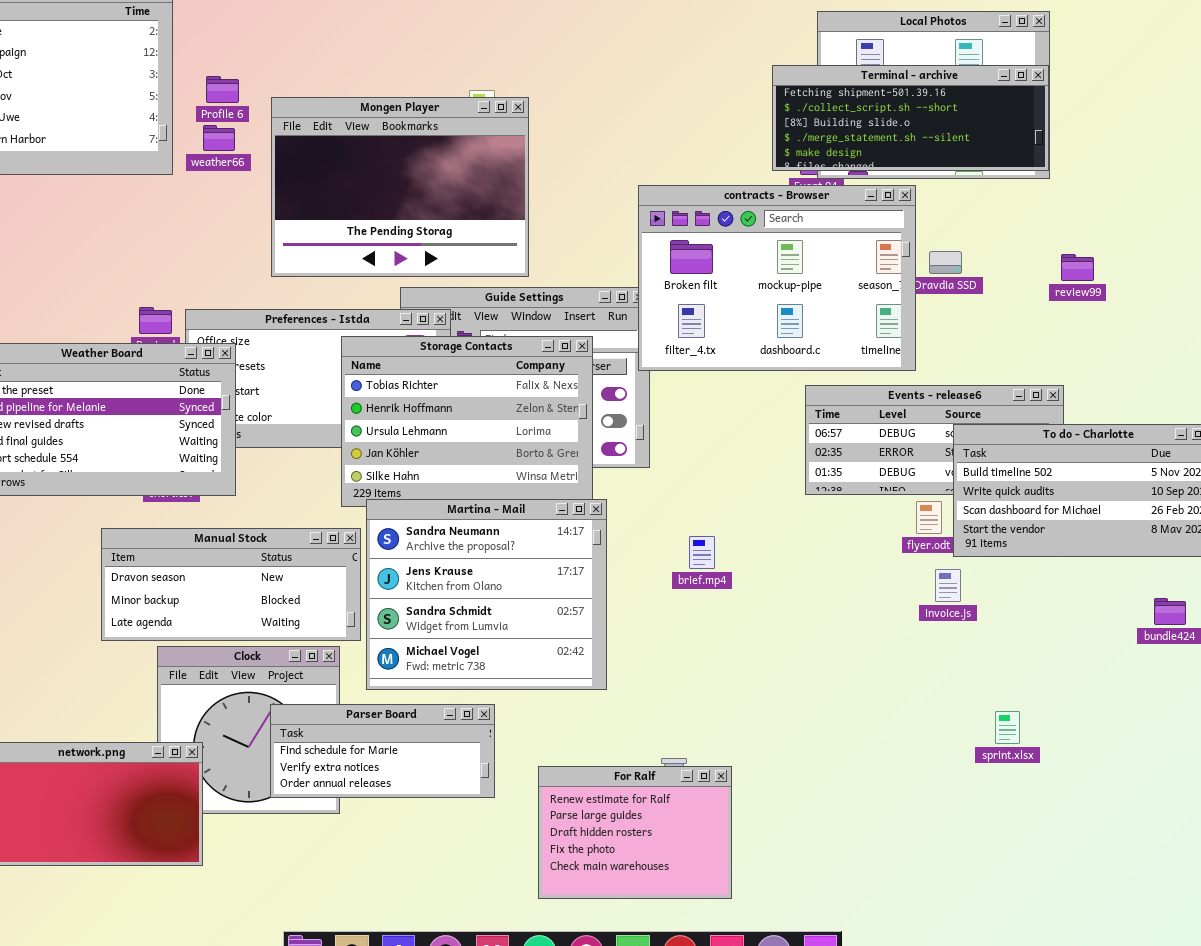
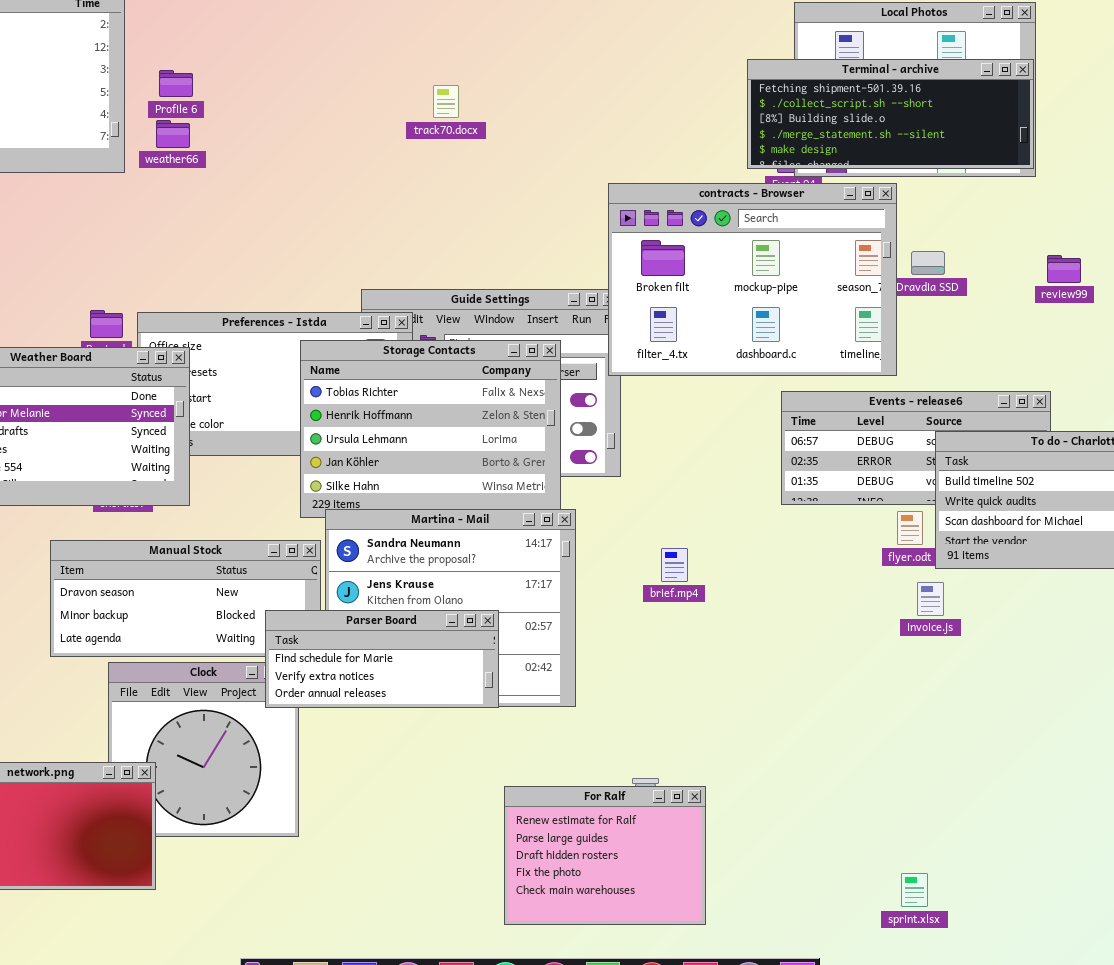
Mongen Player: [271,97,529,277] -> none, closed
Parser Board: [270,704,495,798] -> [265,610,499,708], moved
sprint.xlsx: [995,711,1020,744] -> [901,873,928,907], moved

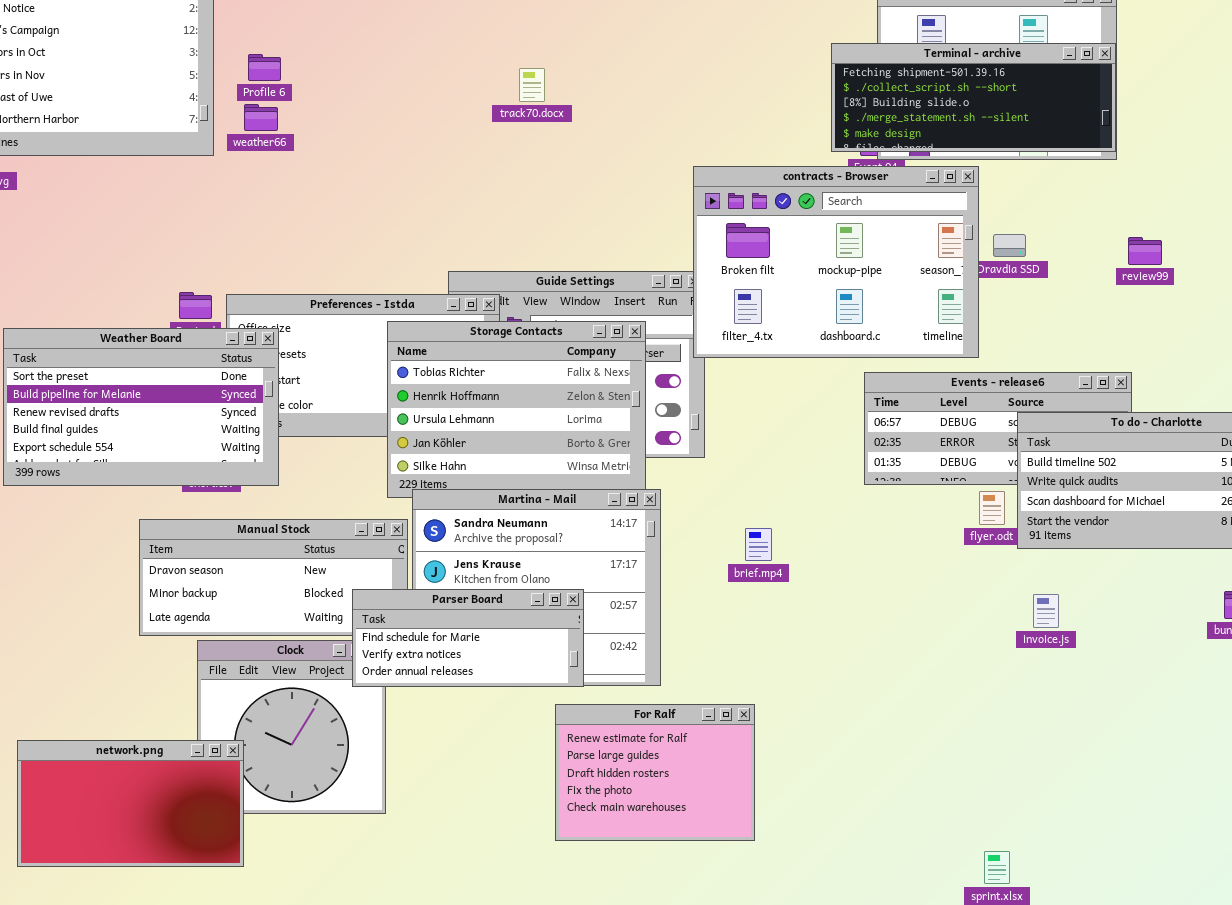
invoice.js: [917,582,944,616] -> [1033,594,1059,628], moved
For Ralf: [504,786,706,925] -> [555,704,755,841], moved

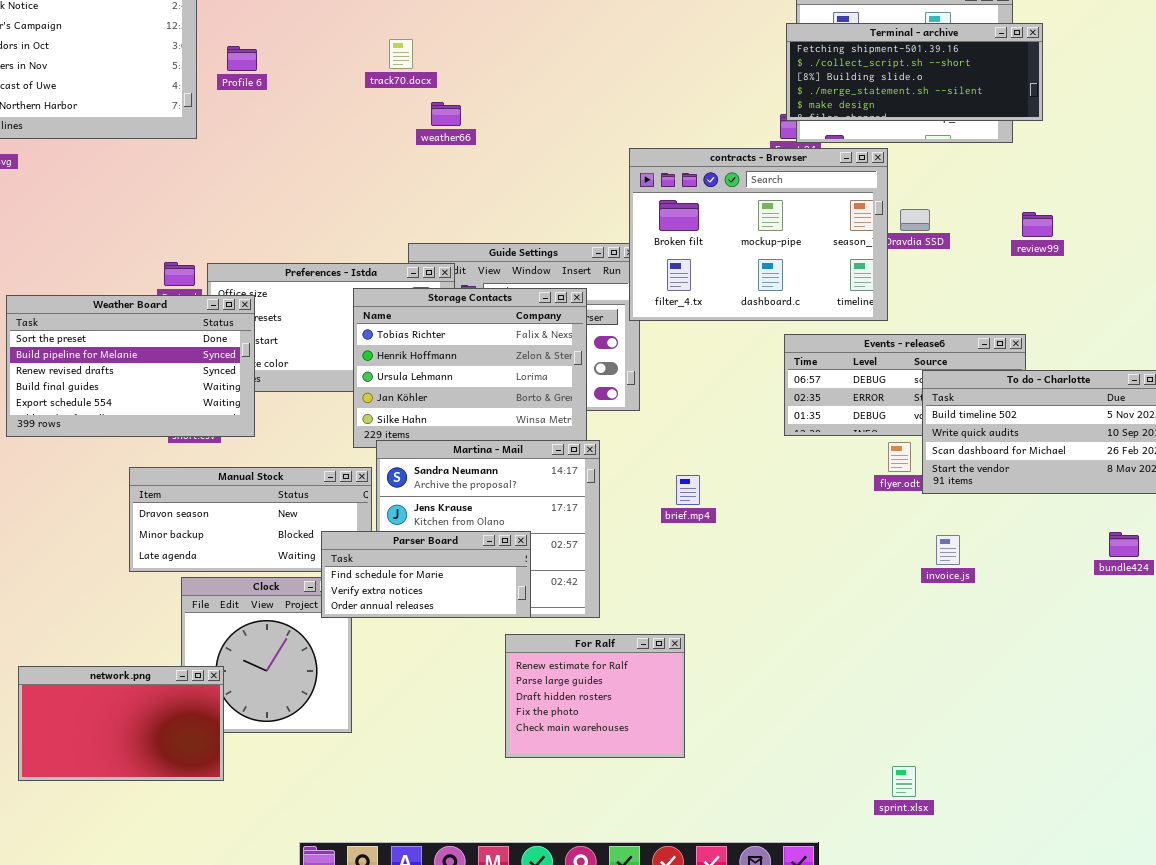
Terminal - archive: [831,43,1116,152] -> [786,23,1043,121], moved
track70.docx: [519,68,545,102] -> [389,39,413,69], moved
weather66: [244,104,278,131] -> [431,102,461,126], moved

